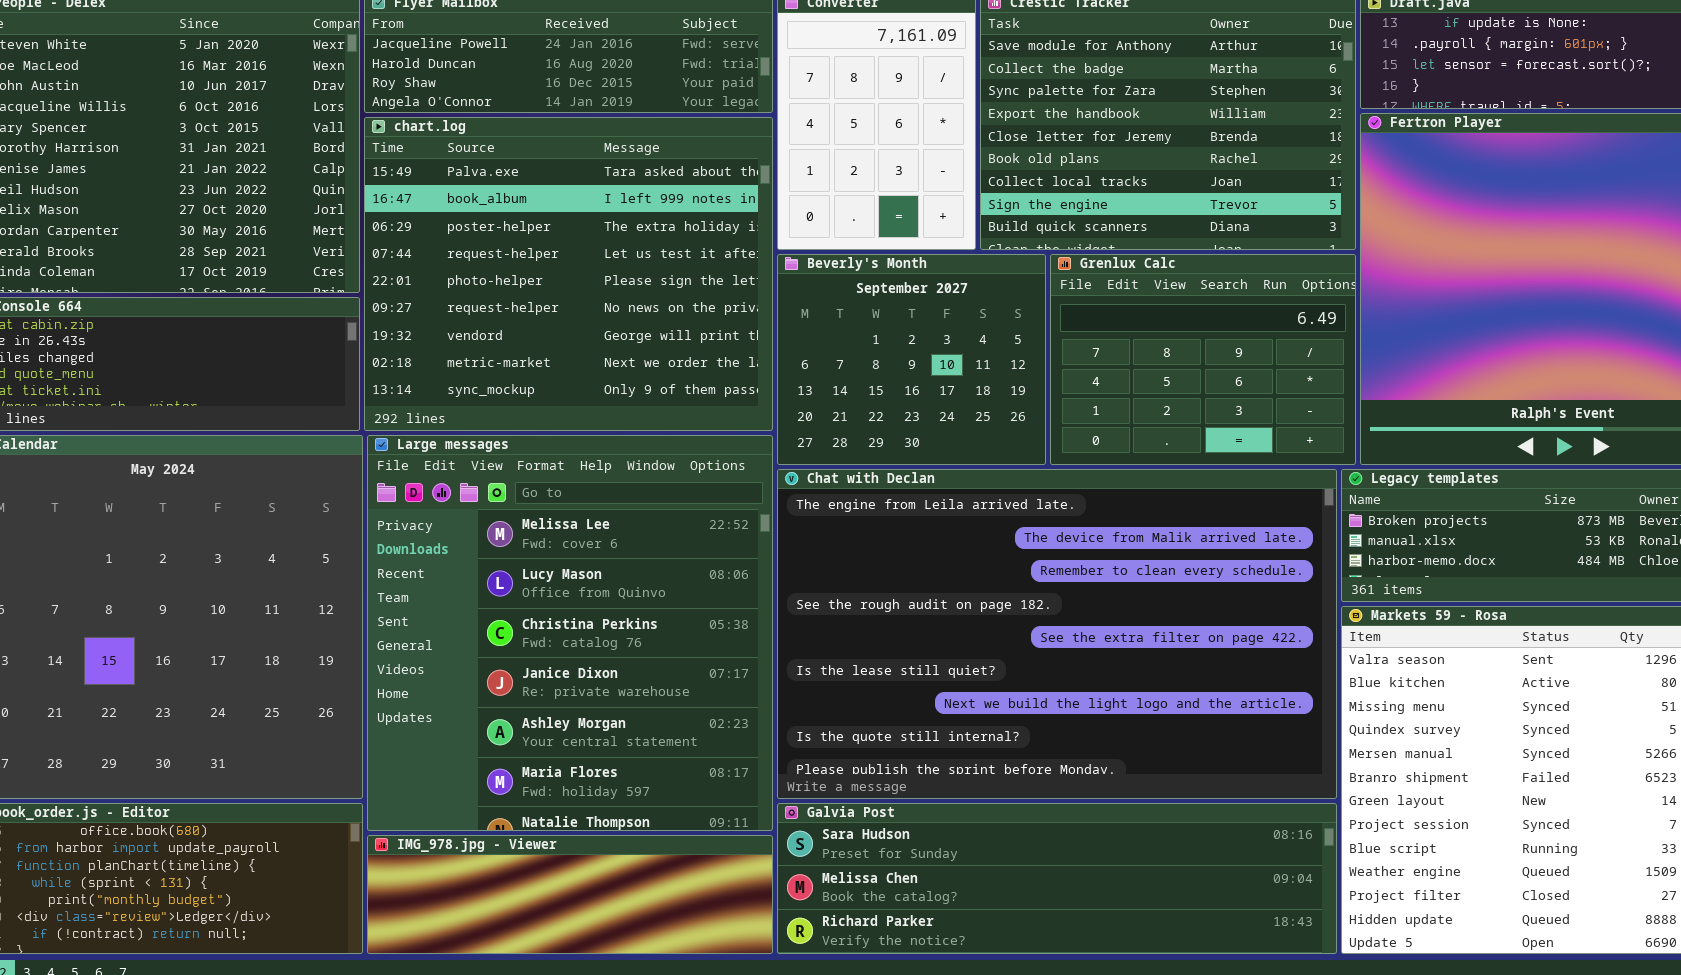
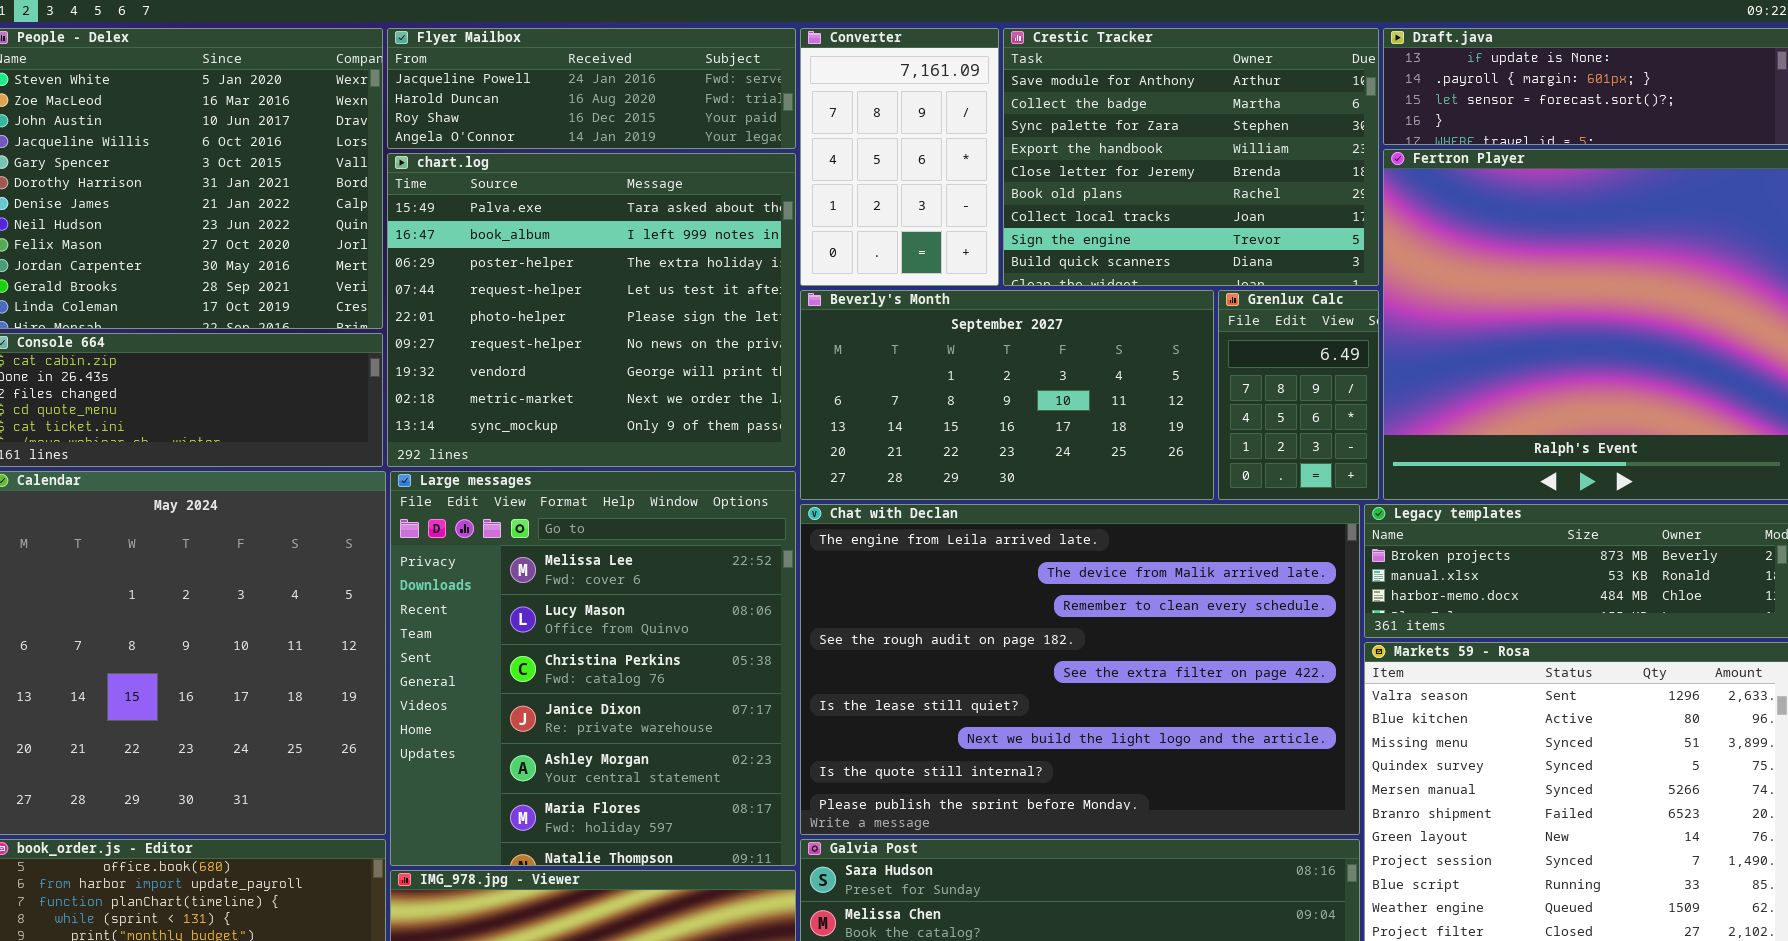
Beverly's Month: [777,254,1046,465] -> [800,290,1214,500], resized
Grenlux Calc: [1050,254,1356,465] -> [1218,290,1379,500], resized

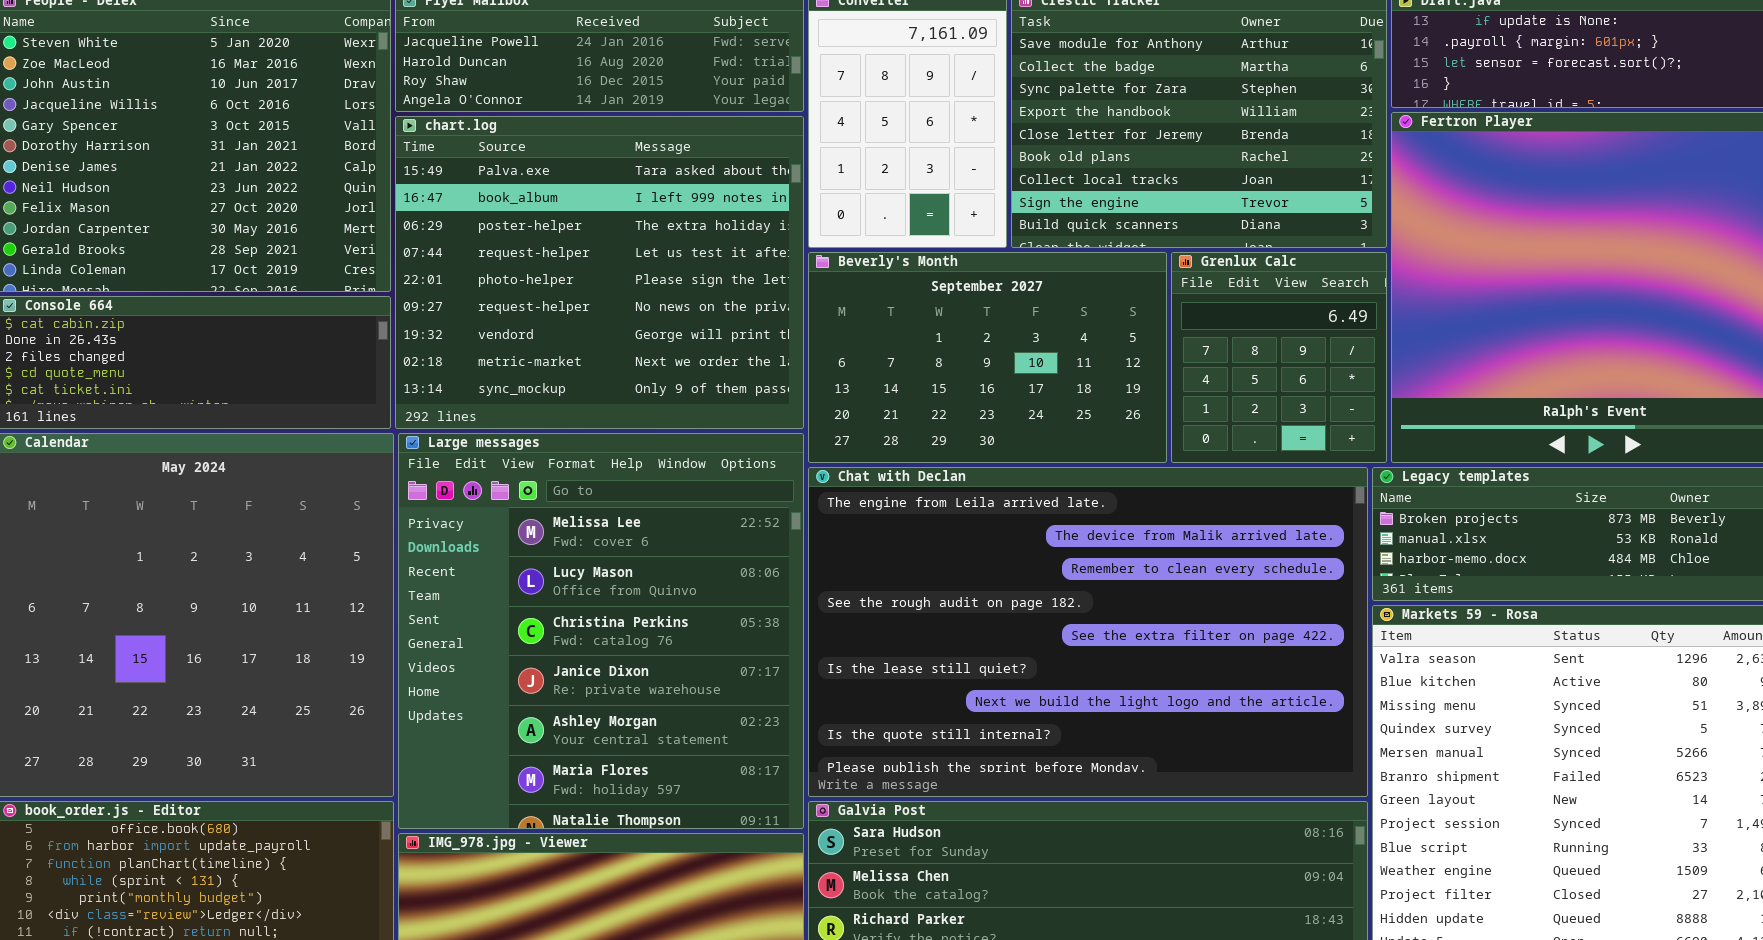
Beverly's Month: [800,290,1214,500] -> [808,252,1167,463], resized
Grenlux Calc: [1218,290,1379,500] -> [1171,252,1387,463], resized

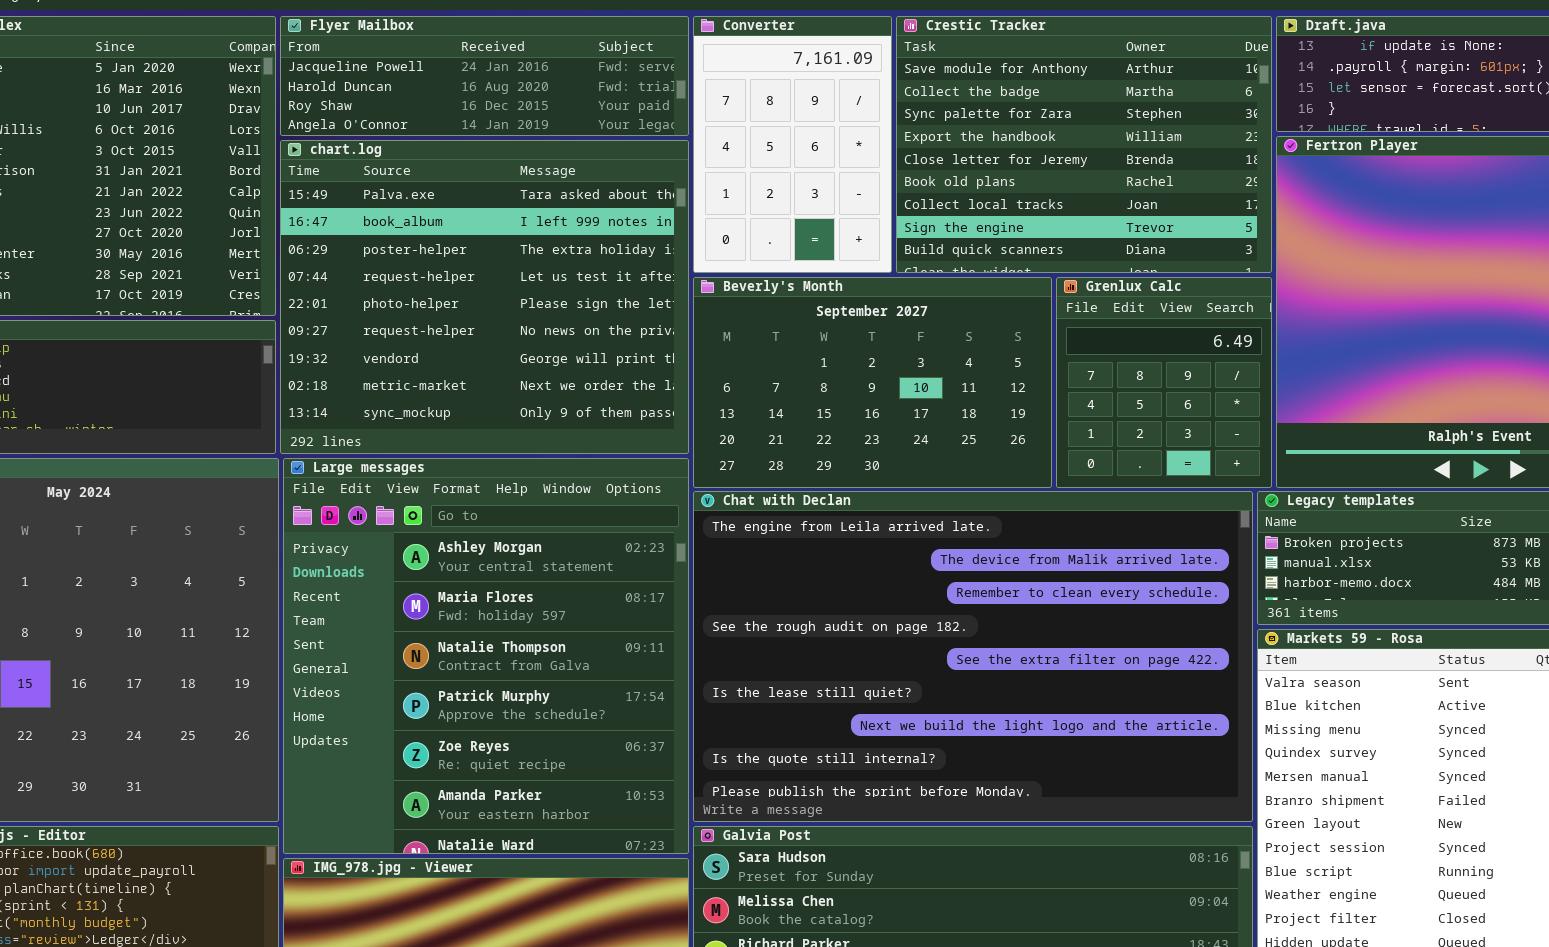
Large messages: [398,433,804,829] -> [283,458,689,854], scrolled down 4 rows

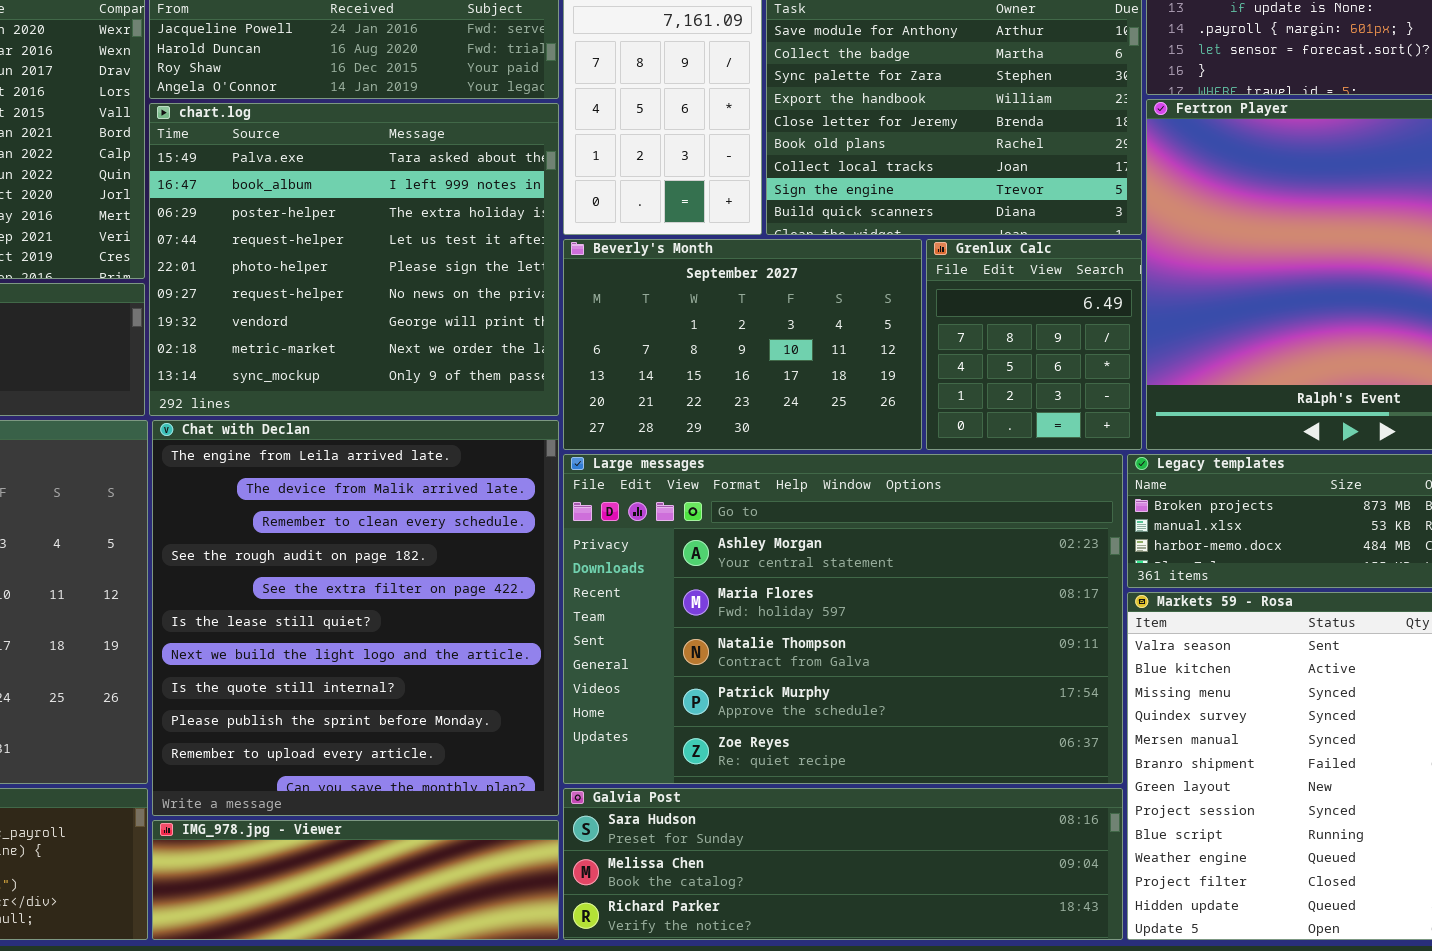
Large messages: [283,458,689,854] -> [563,454,1123,784], moved, resized
Chat with Declan: [693,491,1253,822] -> [152,420,559,816], moved, resized

